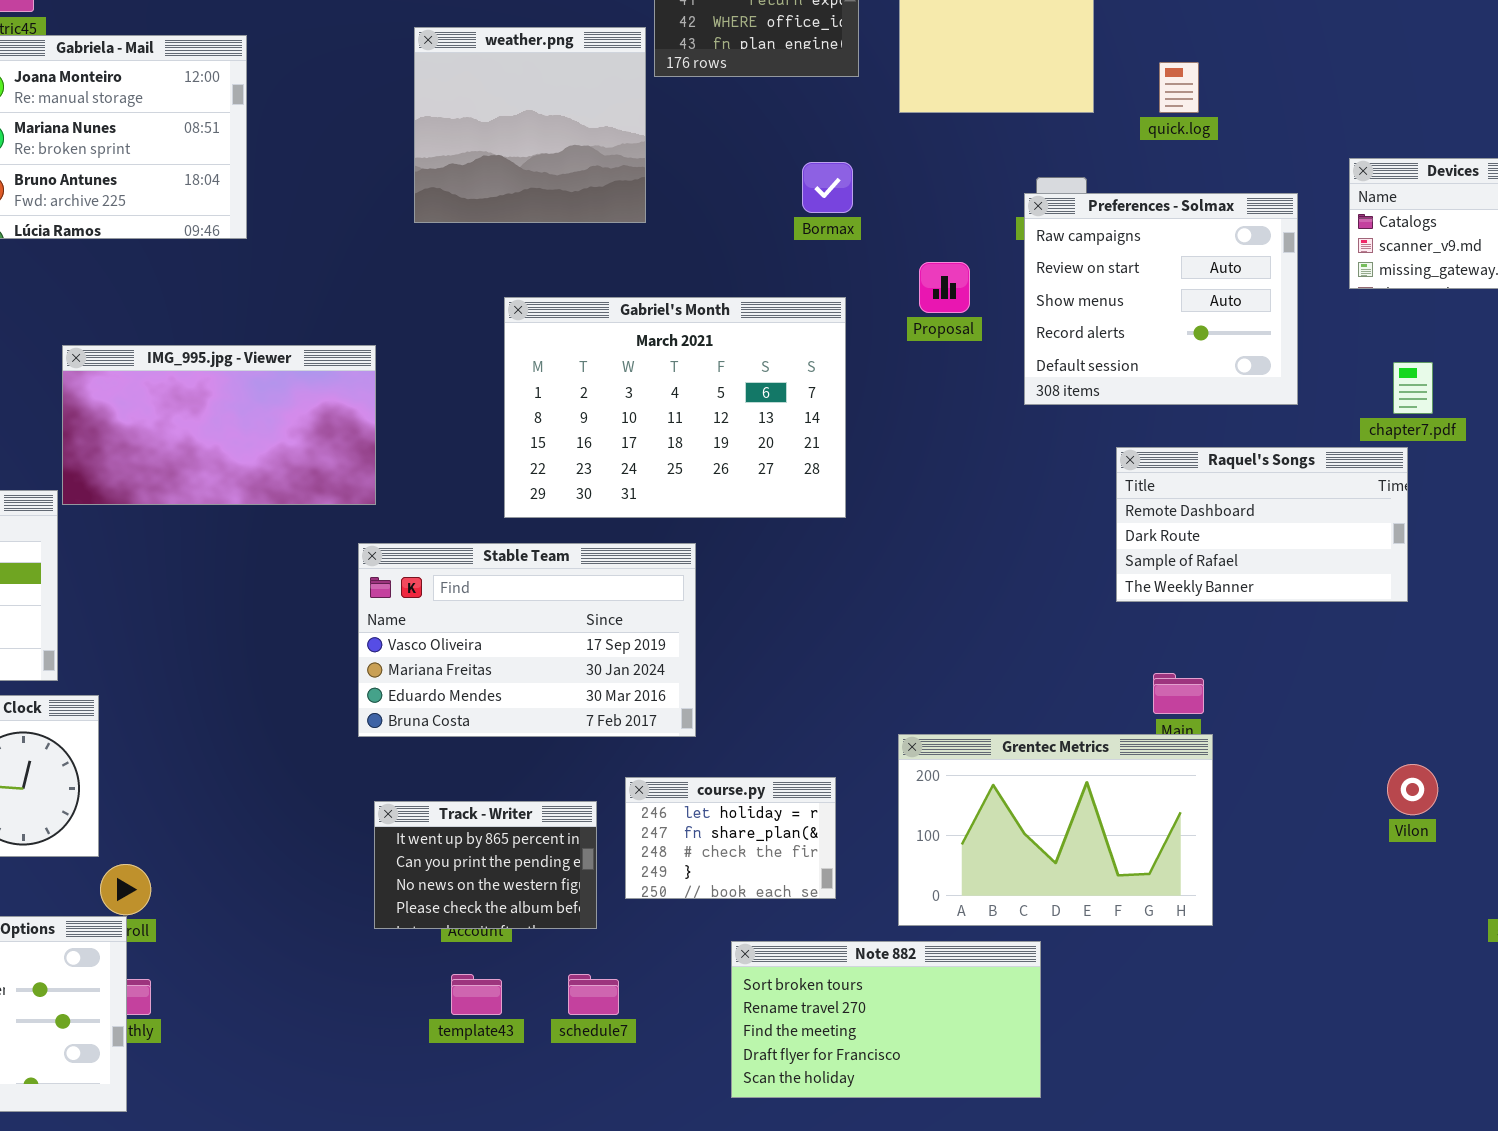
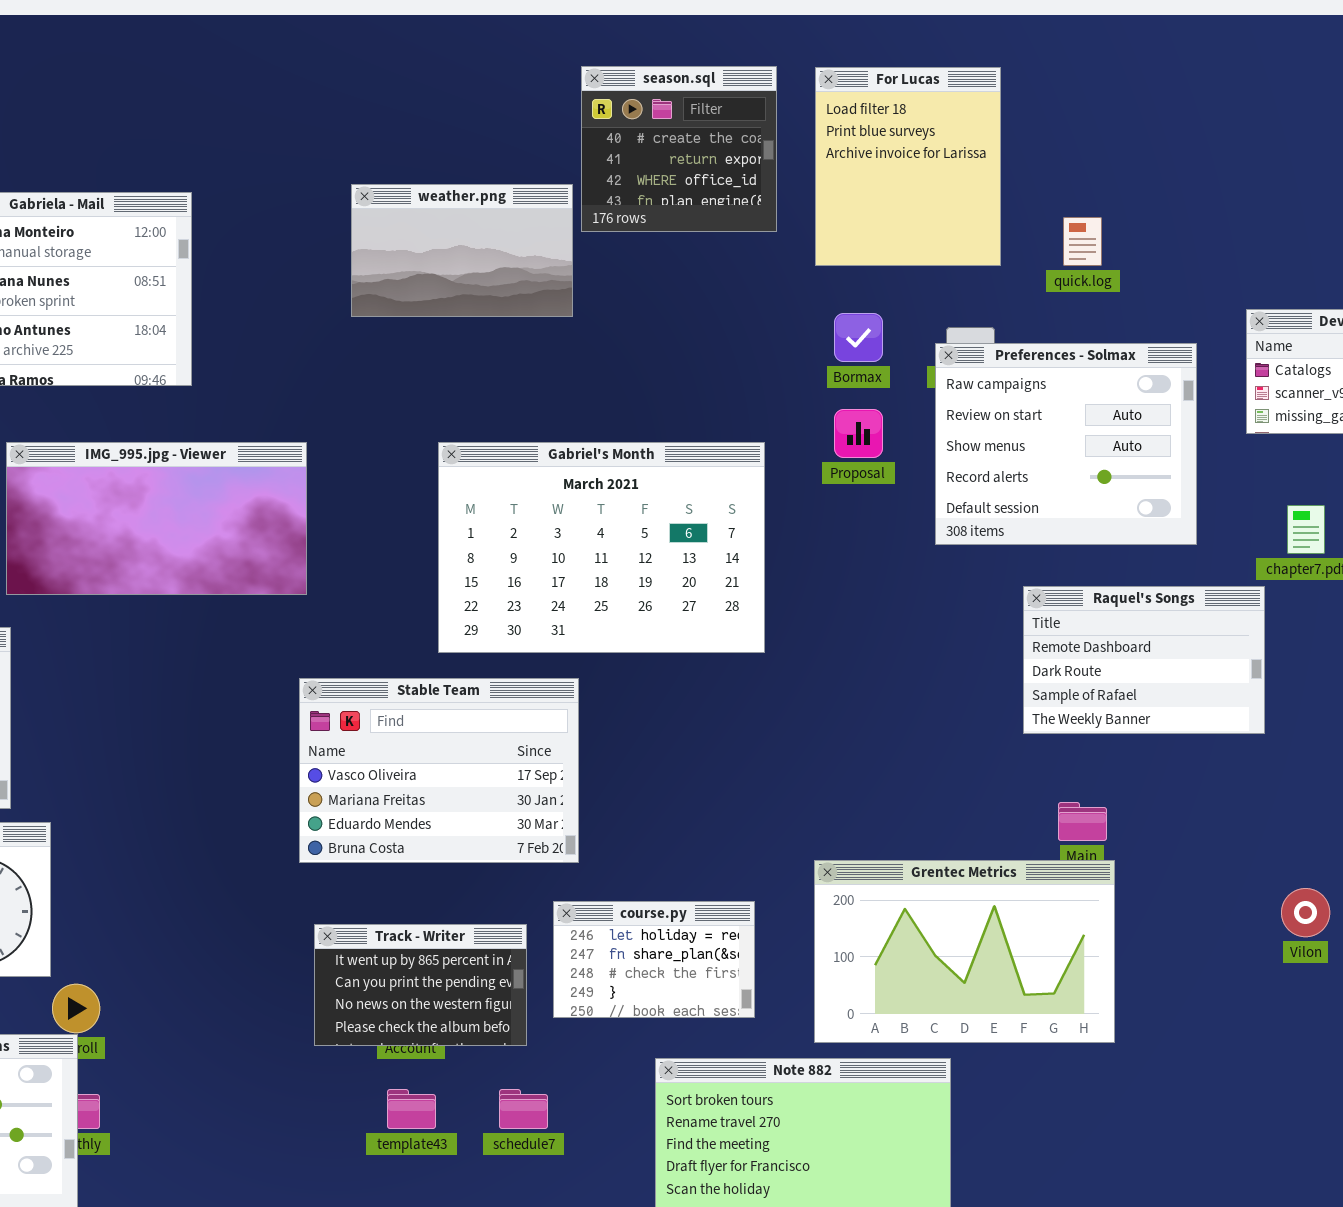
weather.png: [414,27,646,223] -> [351,184,573,317], resized
Bormax: [802,162,853,213] -> [834,313,883,362], moved
IMG_995.jpg - Viewer: [62,345,376,505] -> [6,442,307,595], moved
Raquel's Songs: [1116,447,1408,602] -> [1023,586,1265,734], resized
Stable Team: [358,543,696,737] -> [299,678,579,863], resized

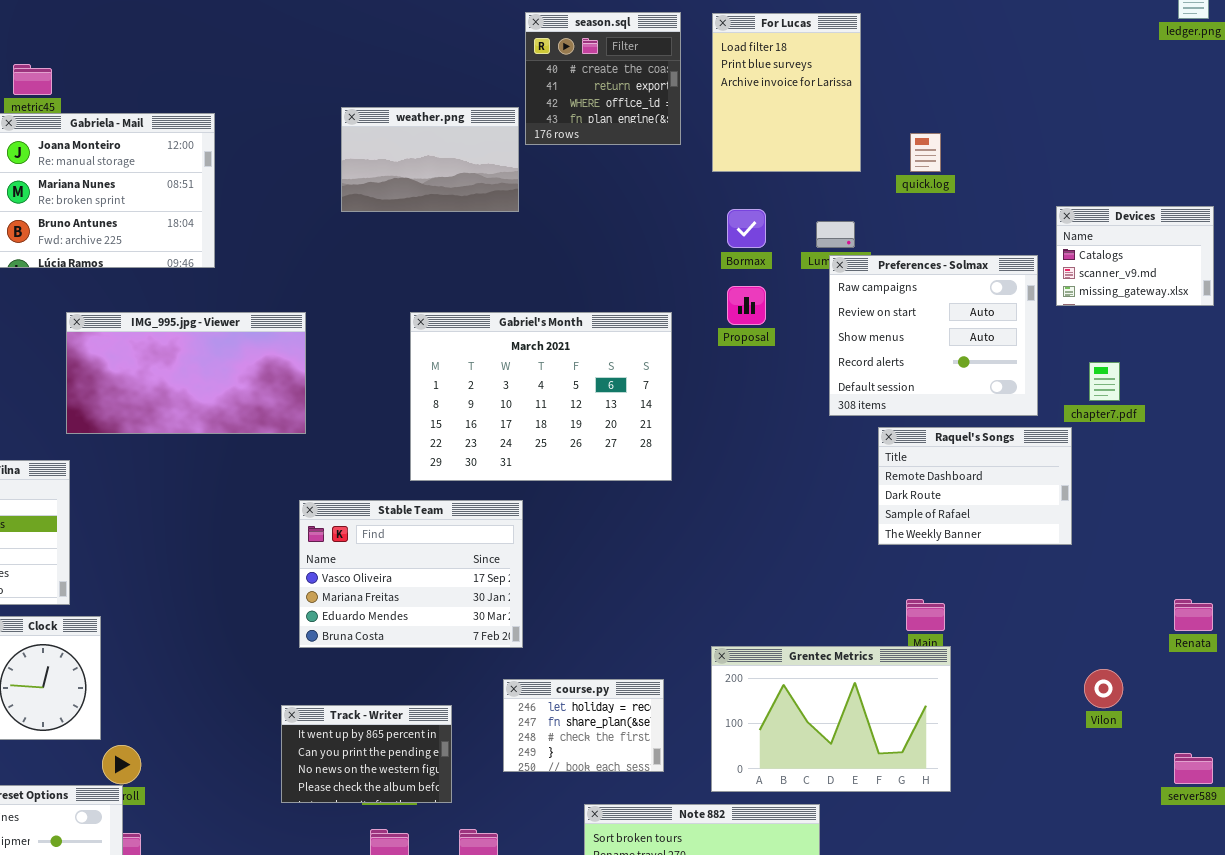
Preferences - Solmax: [935,343,1197,545] -> [829,255,1038,416], moved
Track - Writer: [314,924,527,1046] -> [281,705,452,803], moved

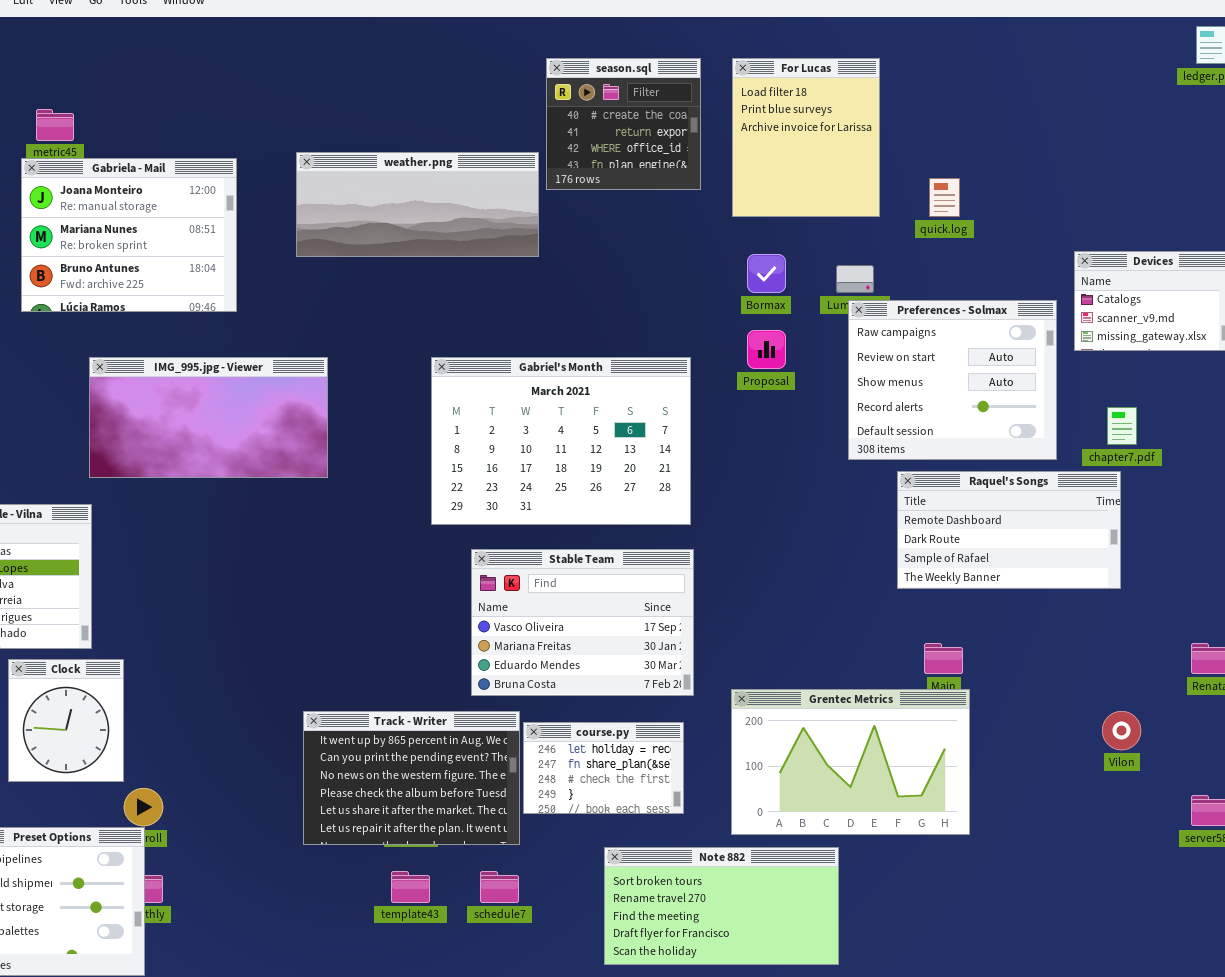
weather.png: [341,107,519,212] -> [296,152,539,257], resized
Raquel's Songs: [878,427,1072,545] -> [897,471,1121,589], resized
Stable Team: [299,500,523,648] -> [471,549,694,696], moved
Track - Writer: [281,705,452,803] -> [303,711,520,845], resized

